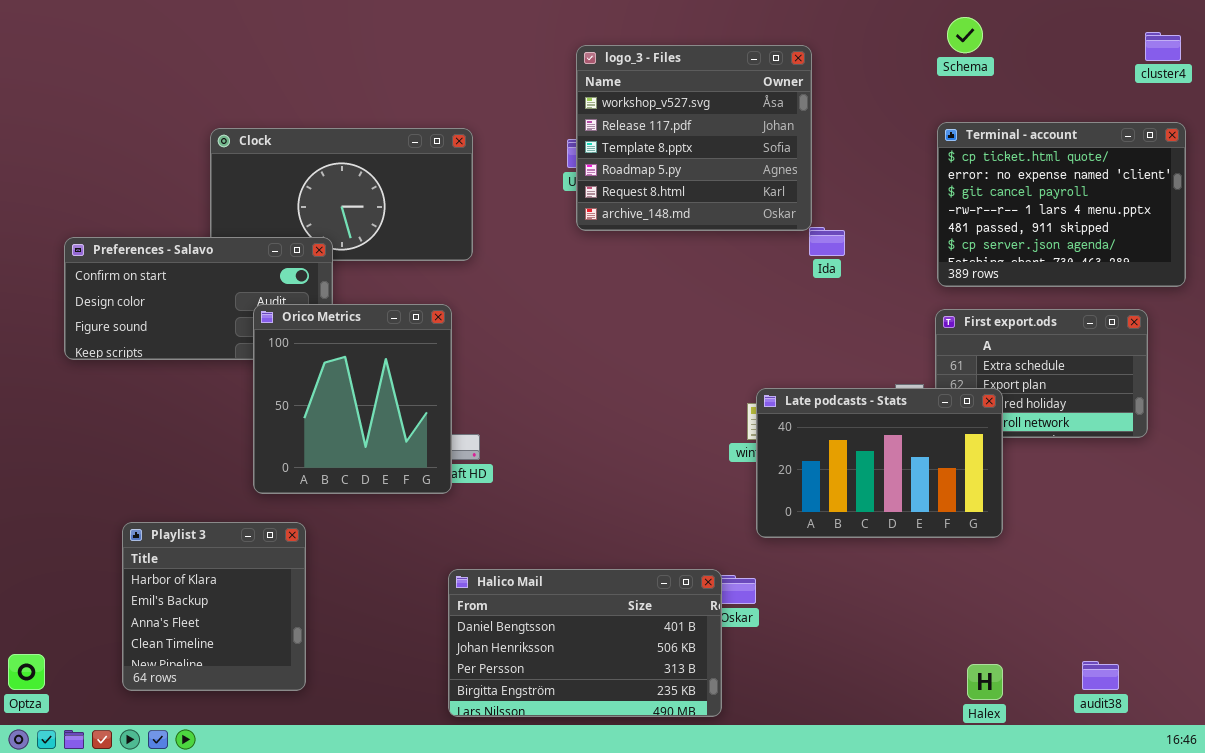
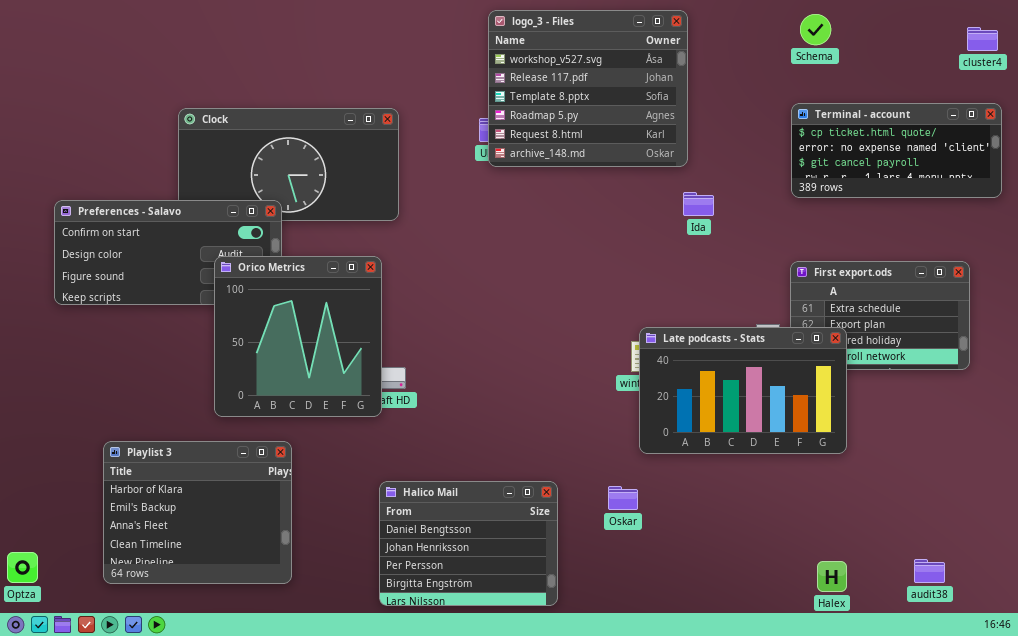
logo_3 - Files: [576,45,812,231] -> [488,10,688,167], moved
Terminal - account: [937,122,1186,287] -> [791,103,1002,198], resized
Playlist 3: [122,522,306,691] -> [103,441,292,584], resized
Halico Mail: [448,569,722,717] -> [379,481,558,606], resized

